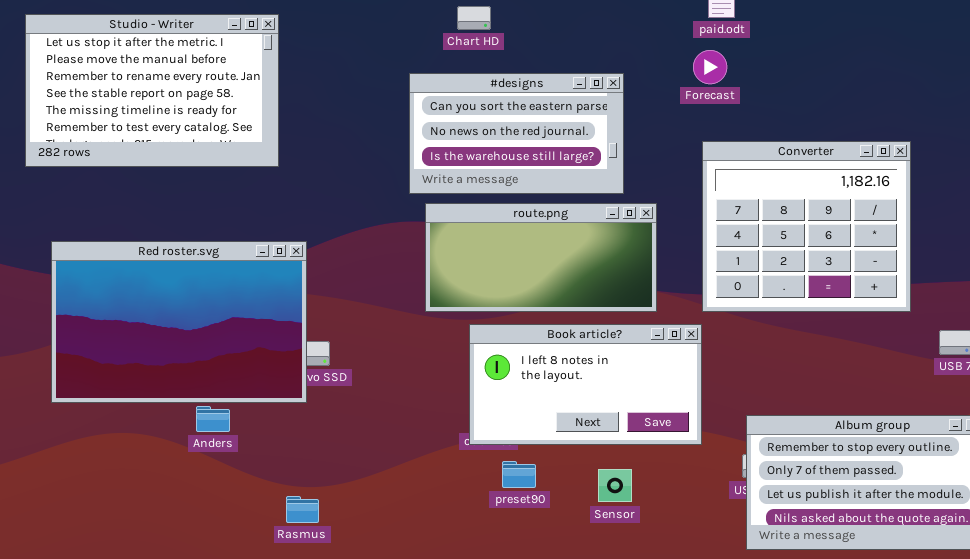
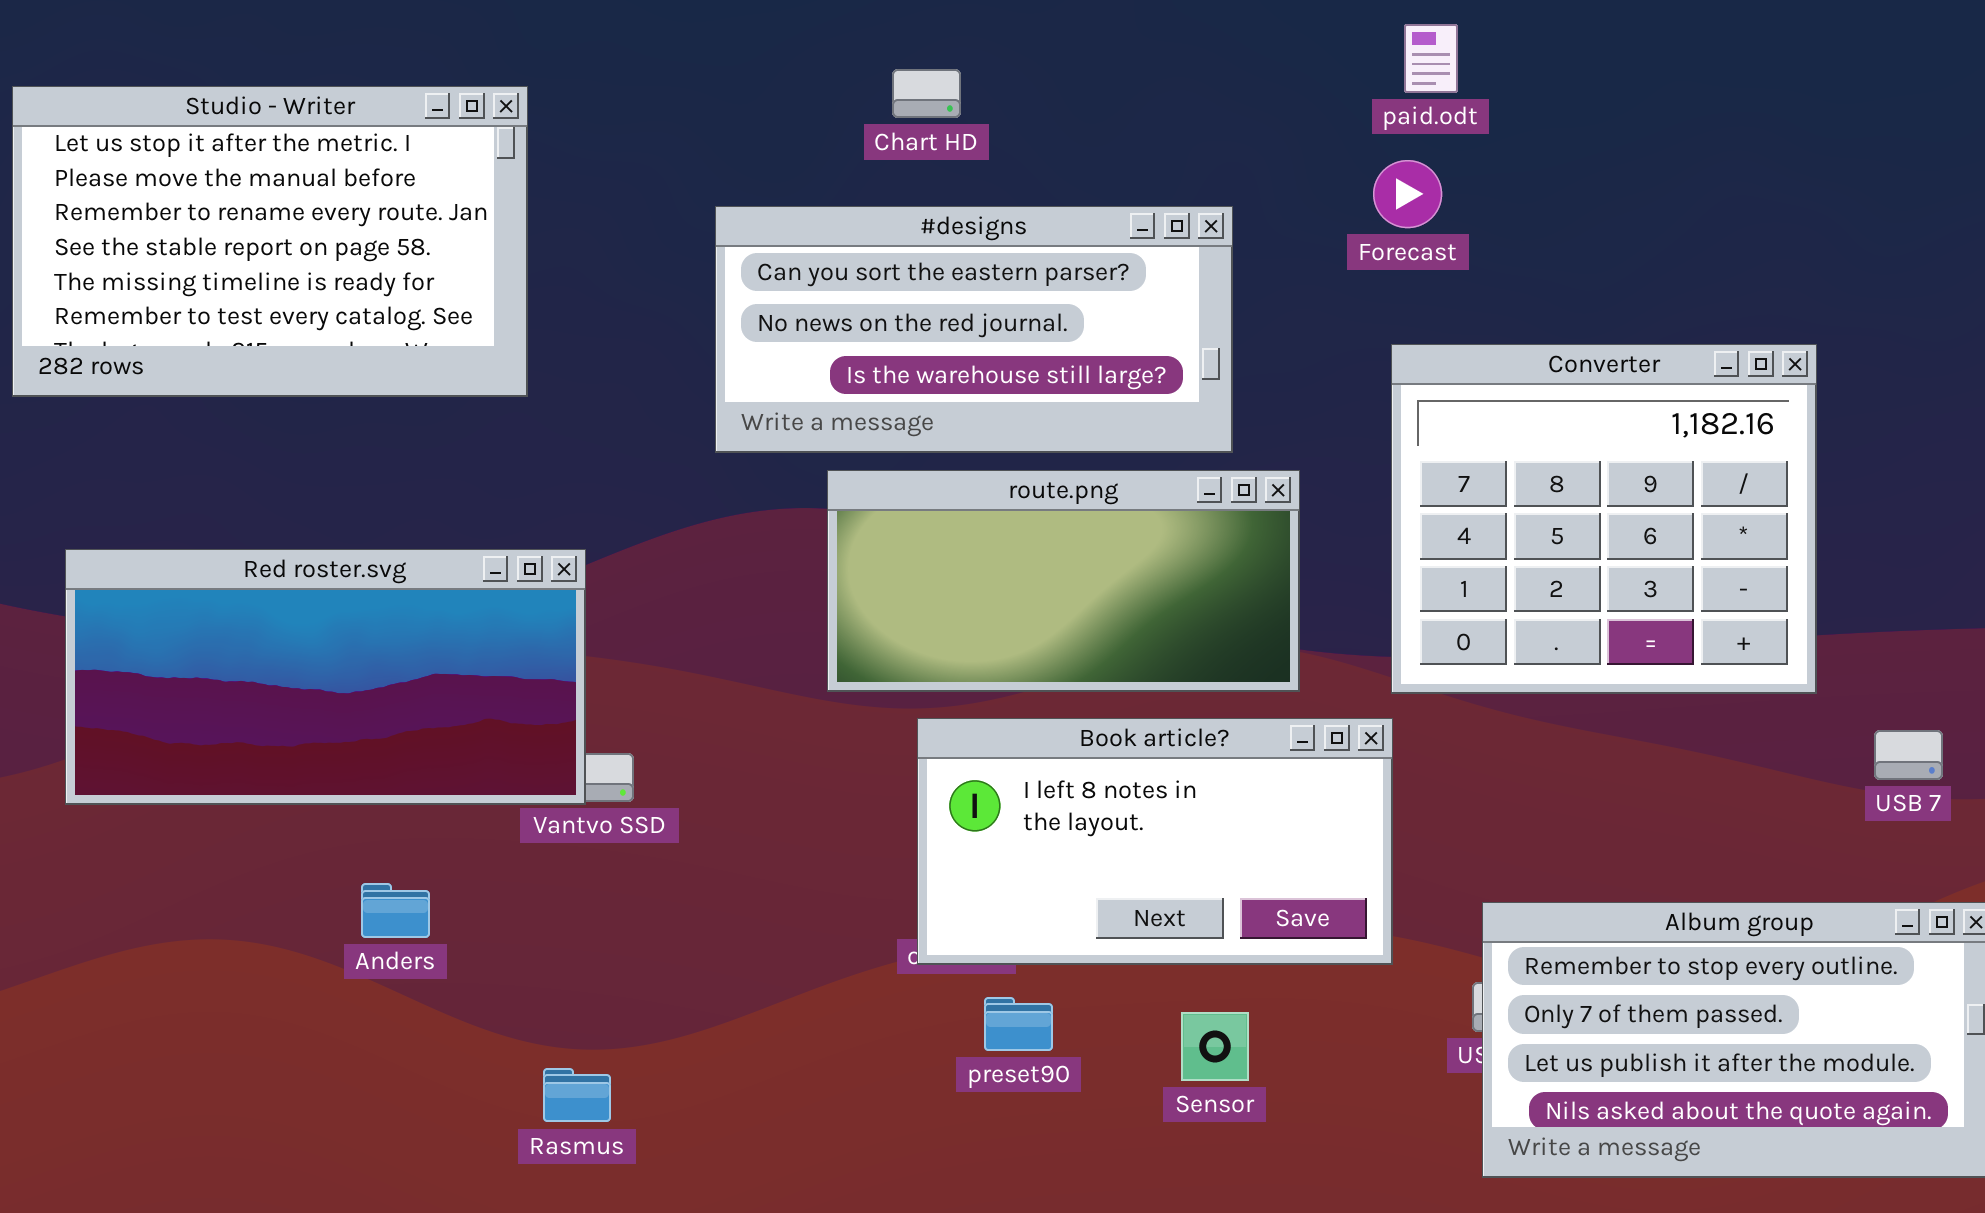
#designs: [409,73,624,194] -> [715,206,1233,453], resized
Red roster.svg: [51,241,307,403] -> [65,549,586,805], resized

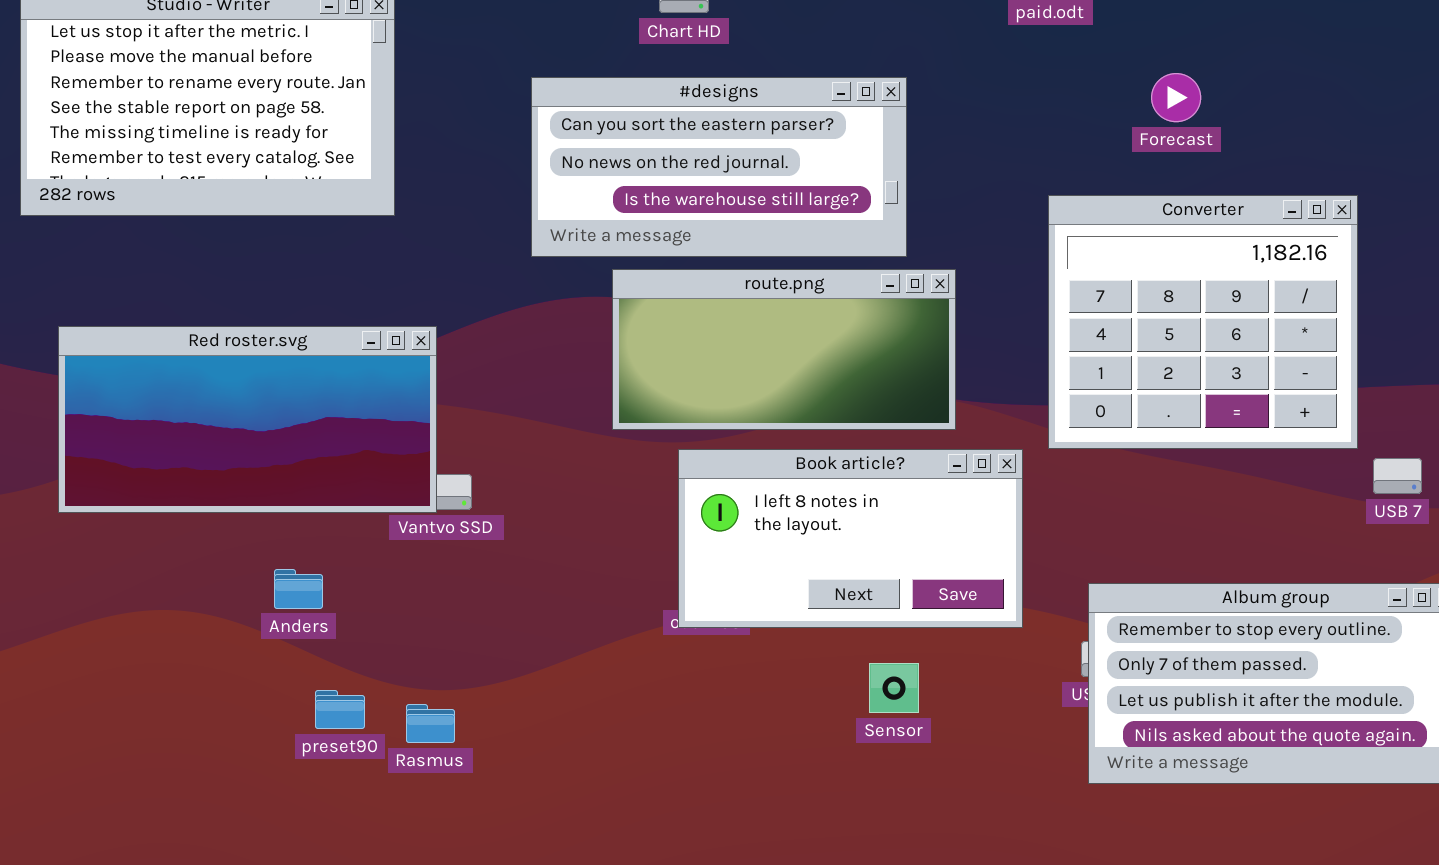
Forecast: [1373,160,1442,228] -> [1151,73,1201,122], moved
Converter: [1391,344,1817,694] -> [1048,195,1358,449], moved
preset90: [984,997,1053,1051] -> [315,690,365,729], moved

